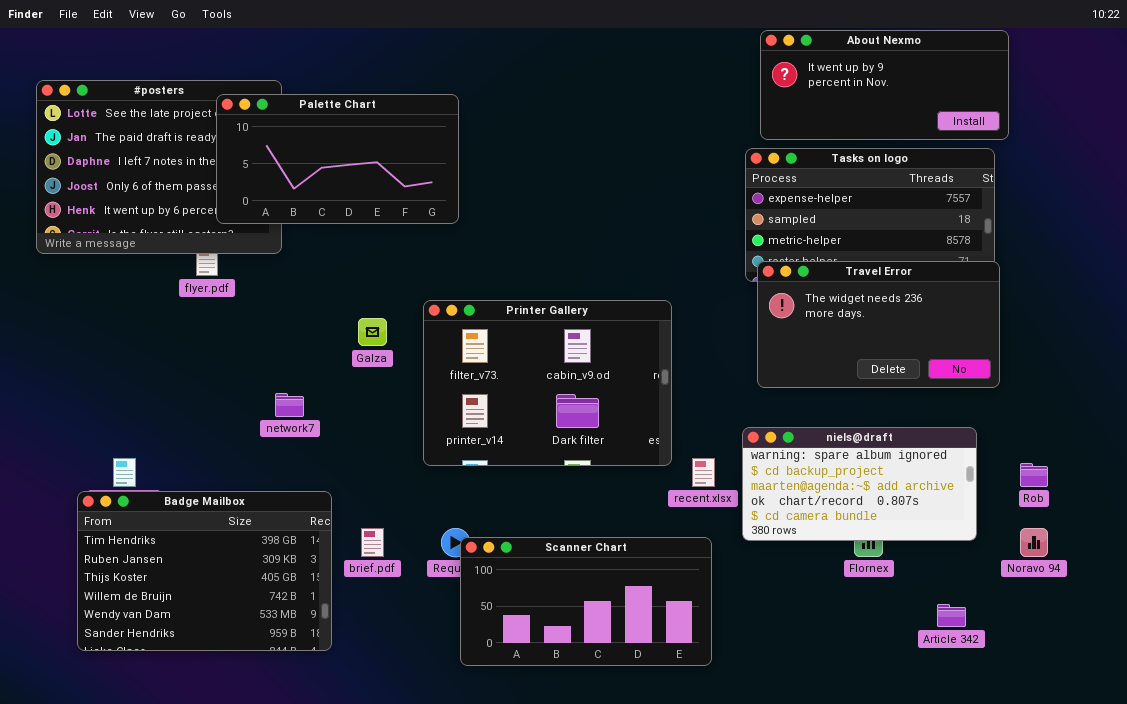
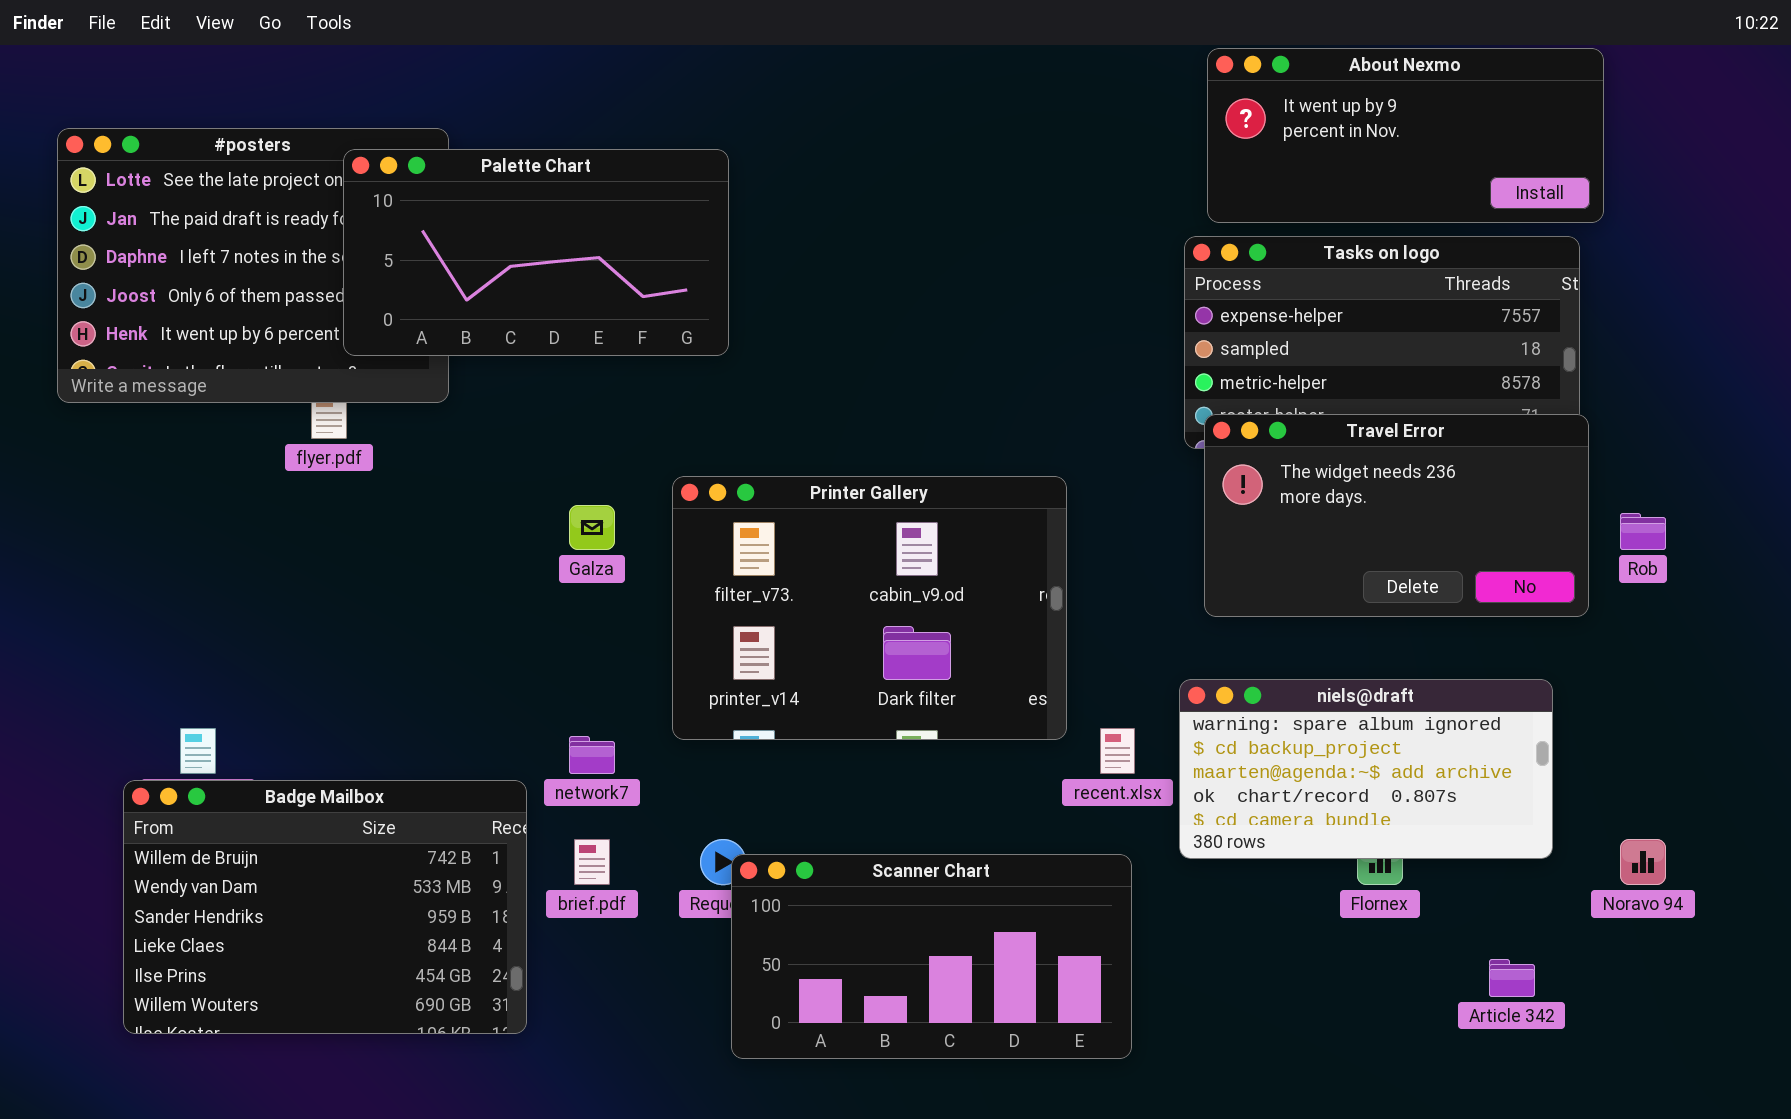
network7: [275,393,304,417] -> [569,736,615,774], moved
Rob: [1020,463,1048,487] -> [1620,513,1666,550], moved
Badge Mailbox: [77,491,332,651] -> [123,780,527,1034], scrolled down 3 rows

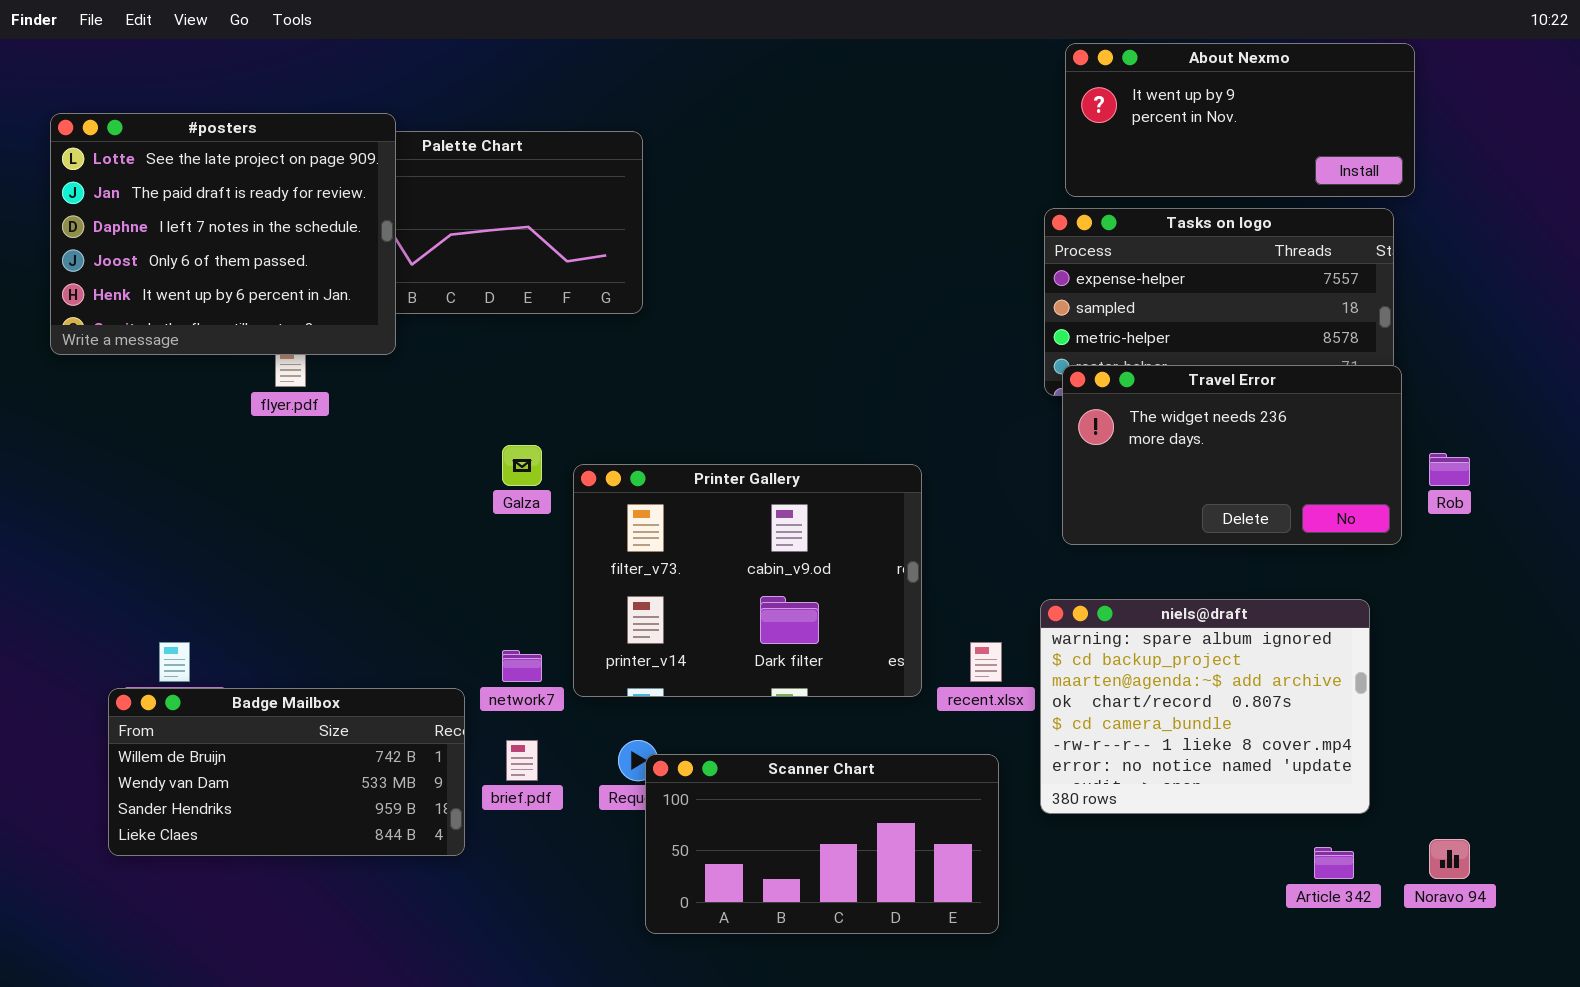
#posters: [57,128,449,403] -> [50,113,396,355], raised
Printer Gallery: [672,476,1067,740] -> [573,464,922,697], moved
niels@draft: [1179,679,1553,859] -> [1040,599,1370,814], resized
Badge Mailbox: [123,780,527,1034] -> [108,688,465,856], resized
Noravo 94: [1620,839,1666,885] -> [1429,839,1470,879], moved

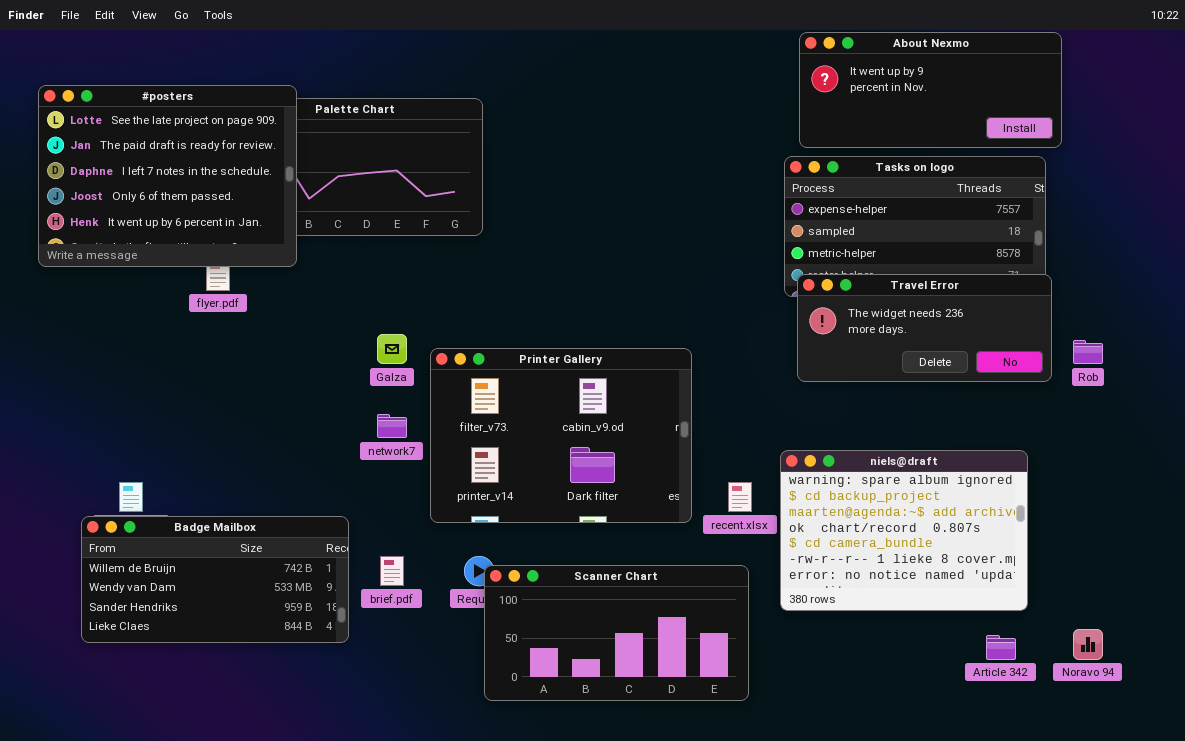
Travel Error: [1062,365,1402,545] -> [797,274,1052,382], resized
network7: [502,650,542,682] -> [377,414,407,438], moved

